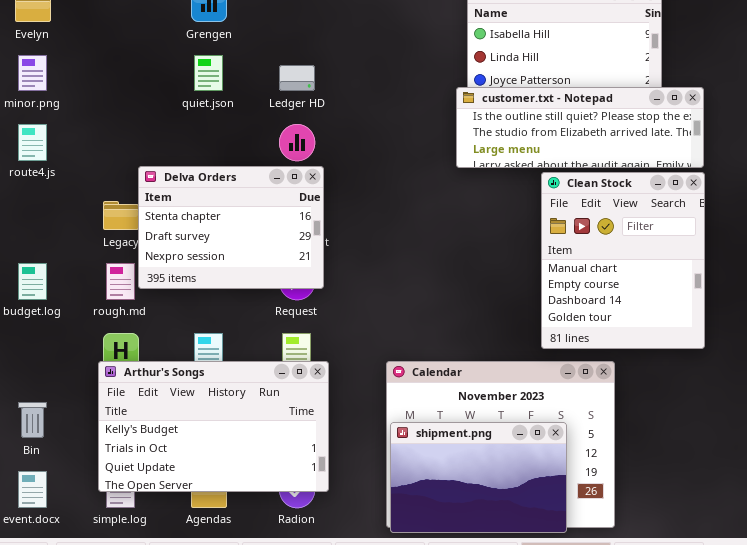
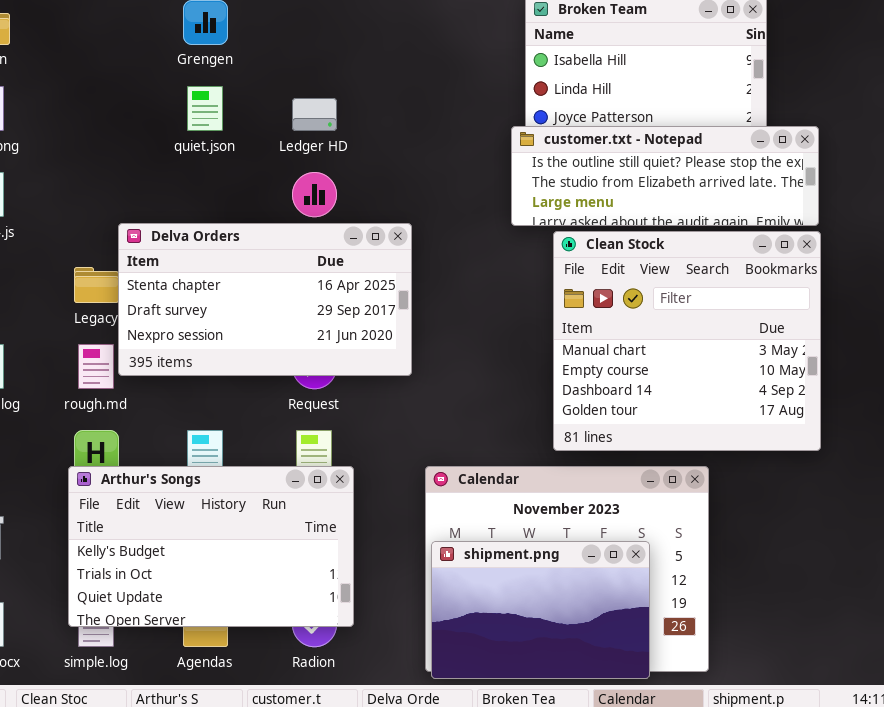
Delva Orders: [138,166,324,289] -> [118,223,412,376], resized
Clean Stock: [541,172,705,349] -> [553,231,821,451], resized

